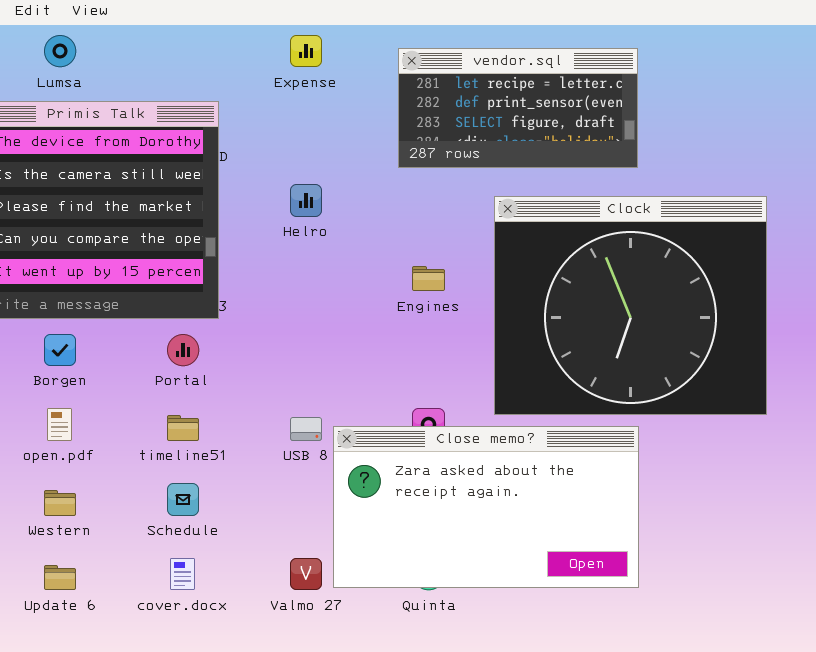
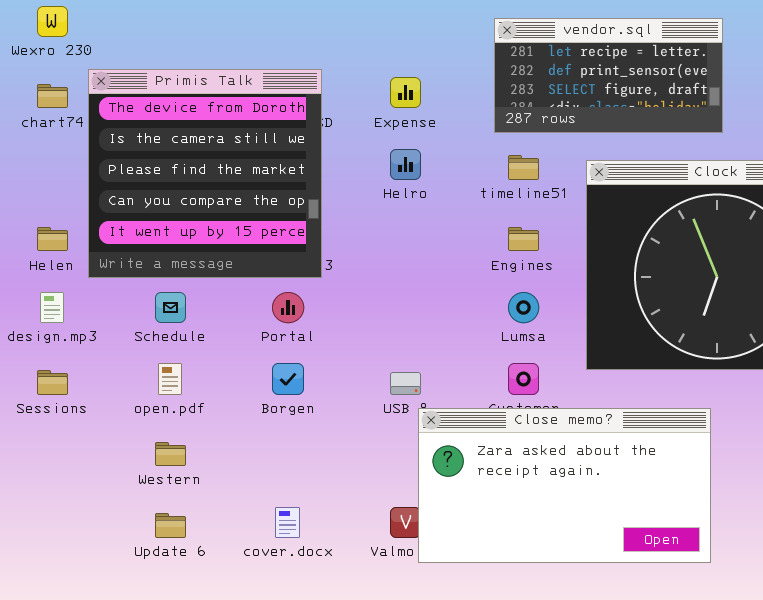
Lumsa: [44,35,76,67] -> [508,292,539,323], moved
Expense: [290,35,322,67] -> [390,77,421,108], moved
Borgen: [44,334,76,366] -> [272,363,304,395], moved
timeline51: [167,415,199,441] -> [508,155,539,180], moved
Close memo?: [333,426,639,588] -> [418,408,711,563], moved
Schedule: [167,483,199,516] -> [155,292,186,323], moved

